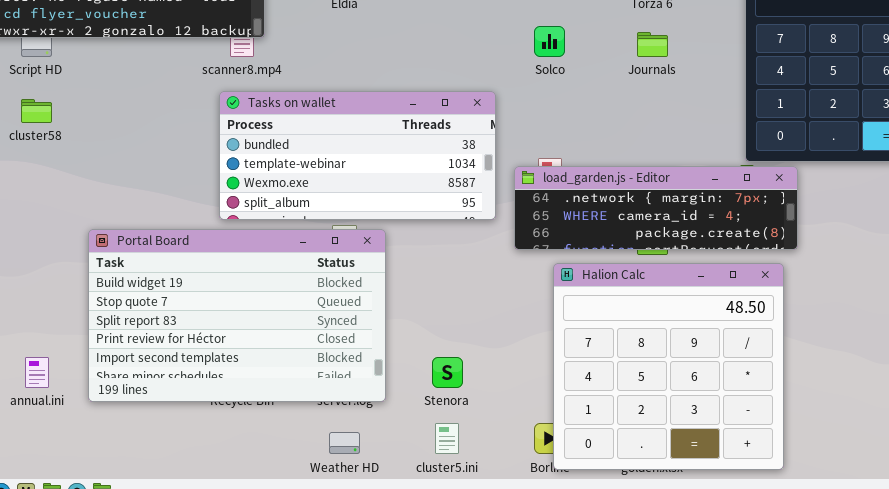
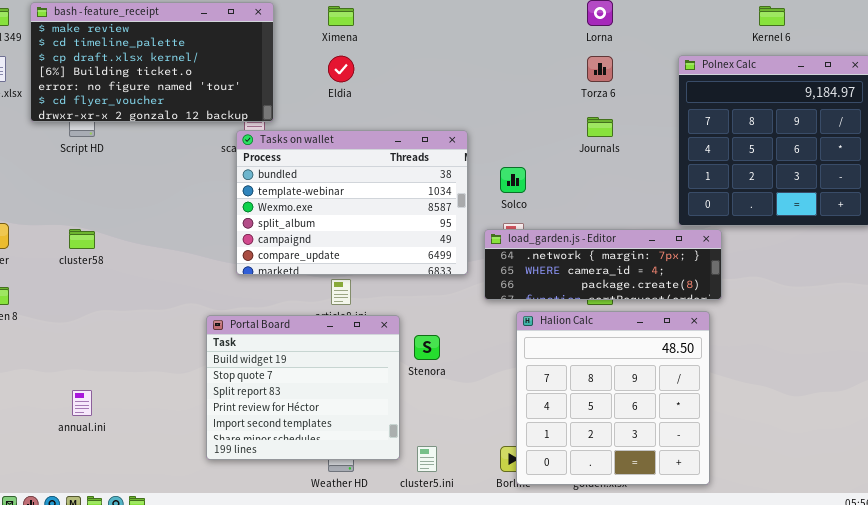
Solco: [534,26,565,57] -> [500,167,526,193], moved
Tasks on wallet: [219,91,496,220] -> [236,130,468,275], resized
cluster58: [21,99,52,123] -> [69,229,95,249], moved
Portal Board: [88,229,386,402] -> [206,315,400,460], moved, resized
Stenora: [432,357,463,388] -> [414,335,440,360], moved

